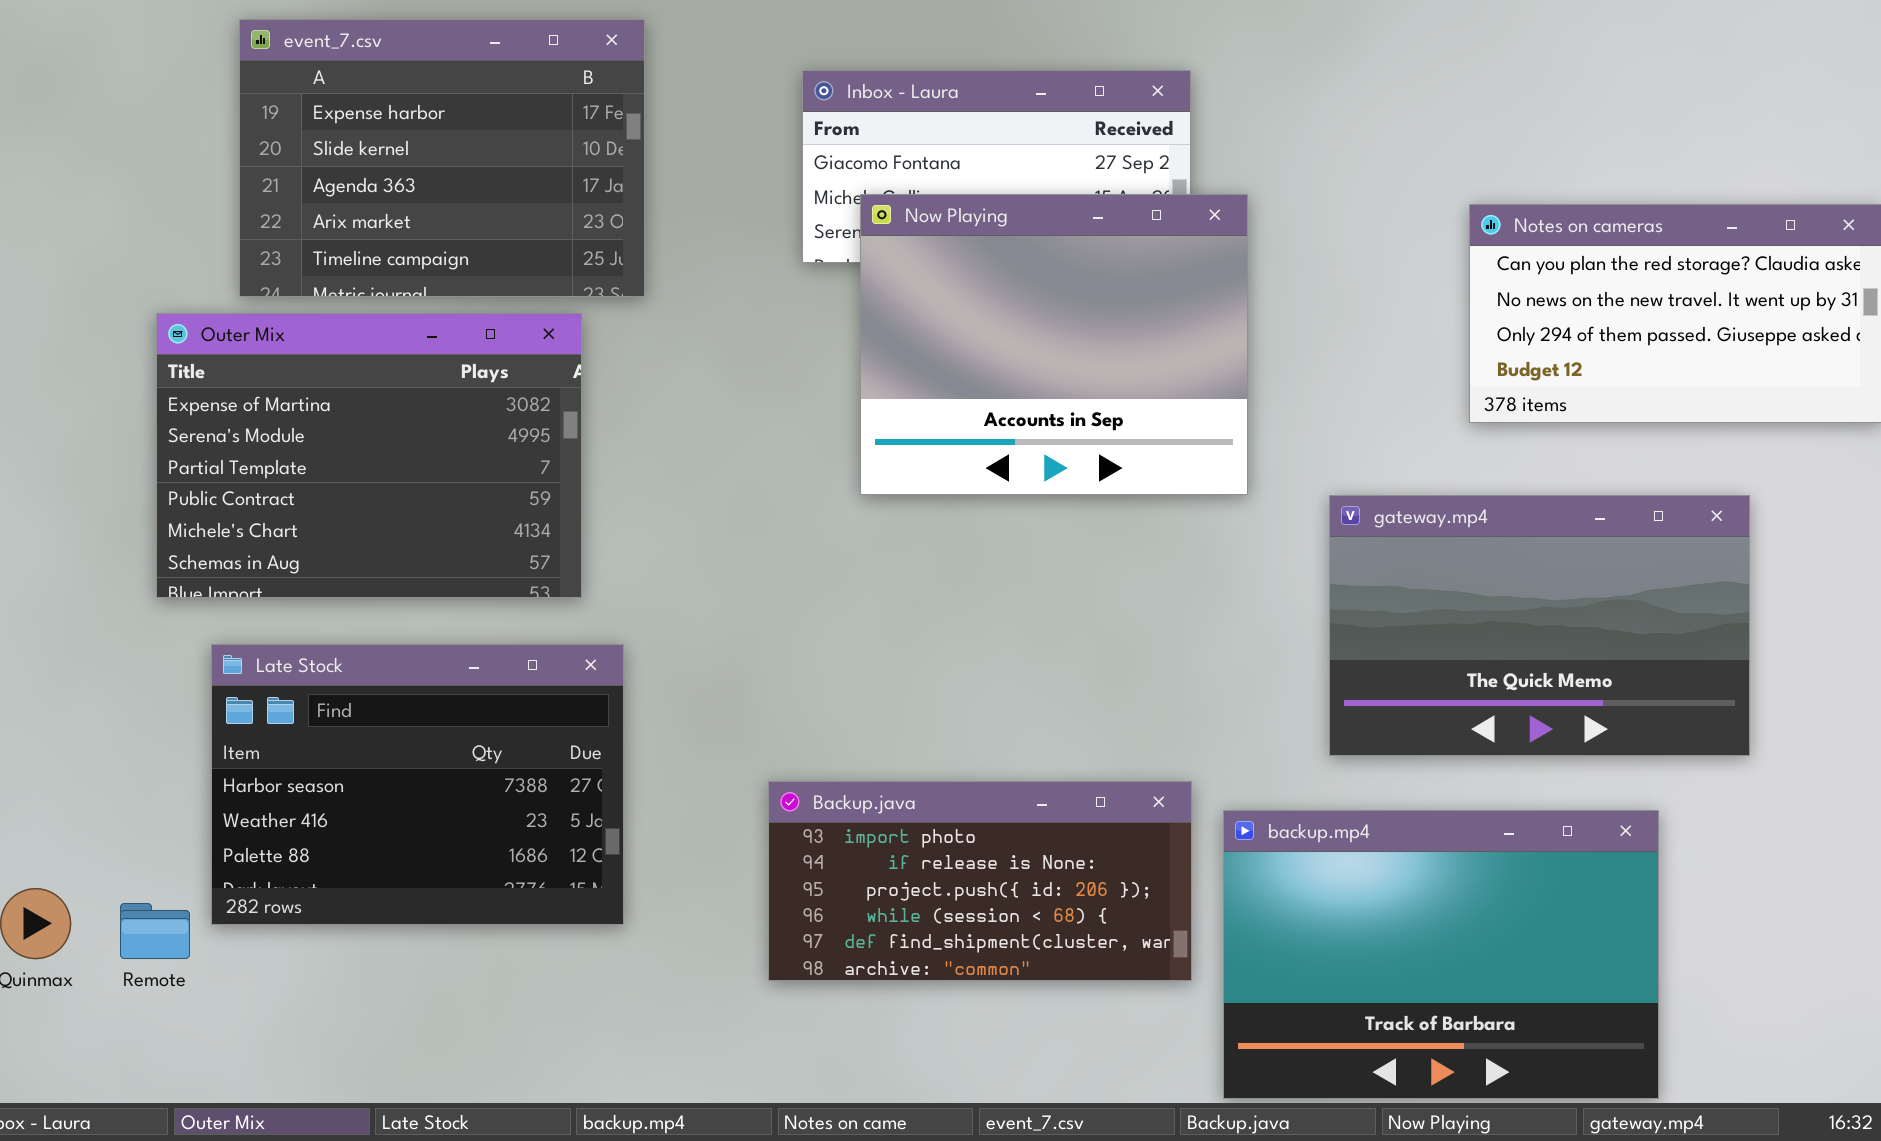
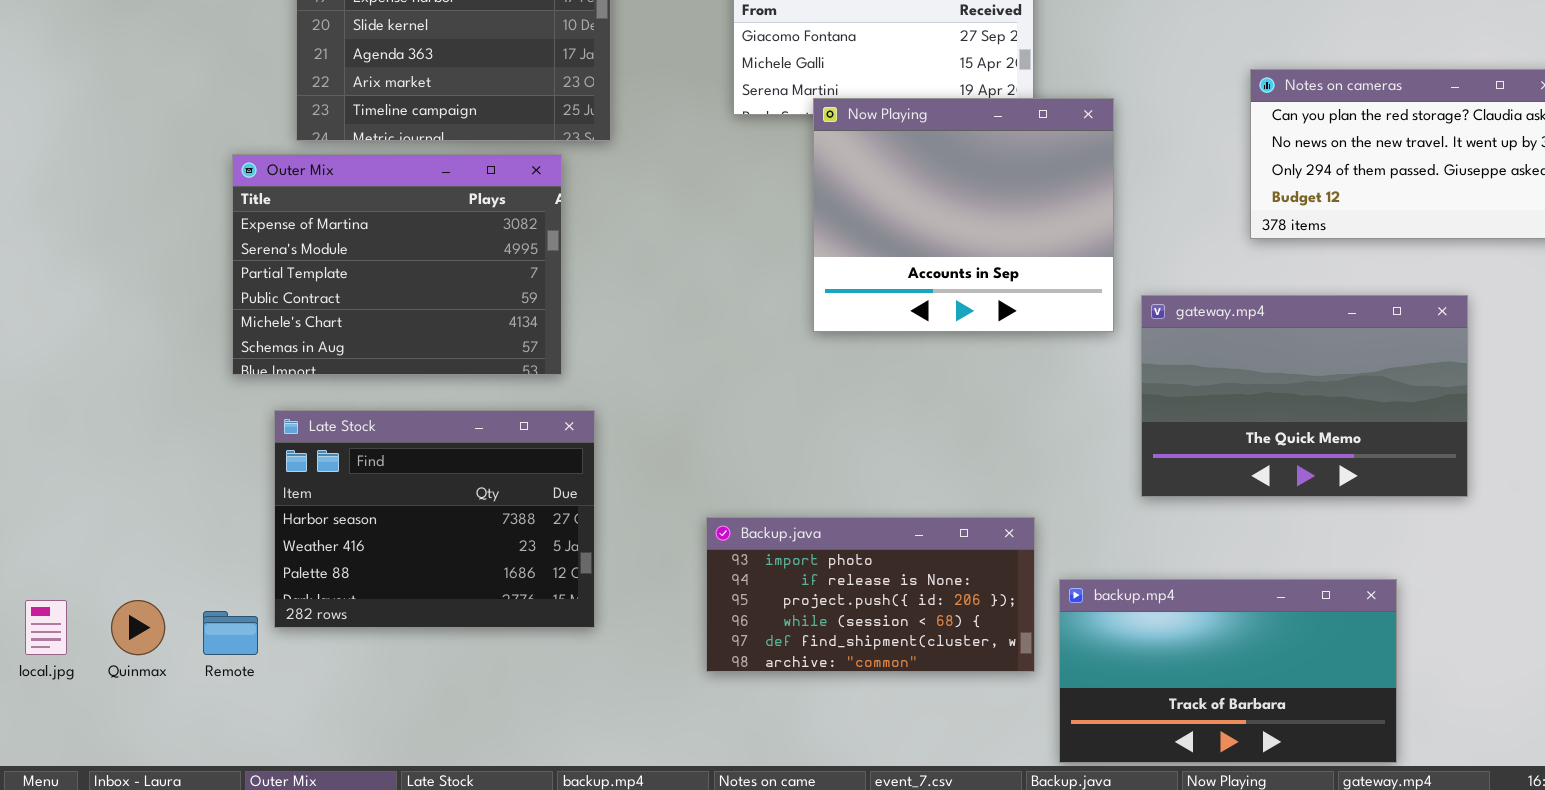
Now Playing: [860,194,1248,495] -> [813,98,1114,332], moved
backup.mp4: [1223,810,1659,1099] -> [1059,579,1397,763], resized

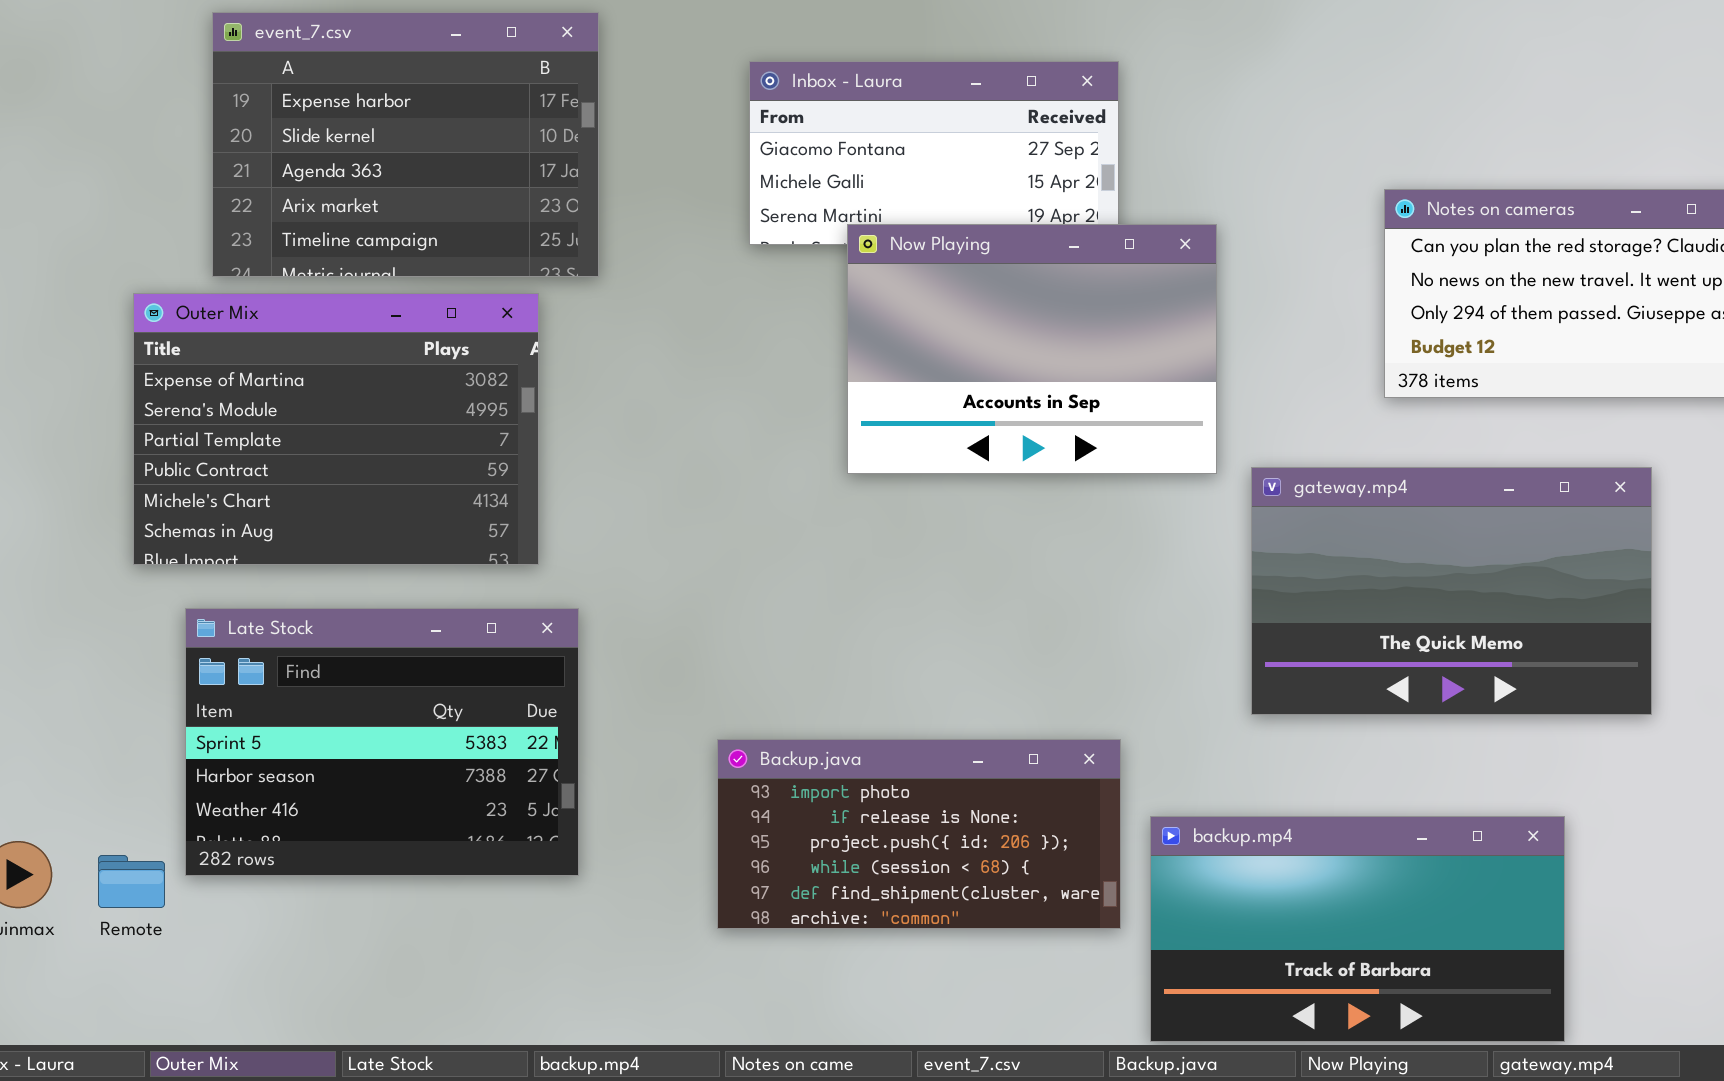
Now Playing: [813,98,1114,332] -> [847,224,1217,474], resized
Late Stock: [274,410,595,628] -> [185,608,579,876], scrolled up 1 row

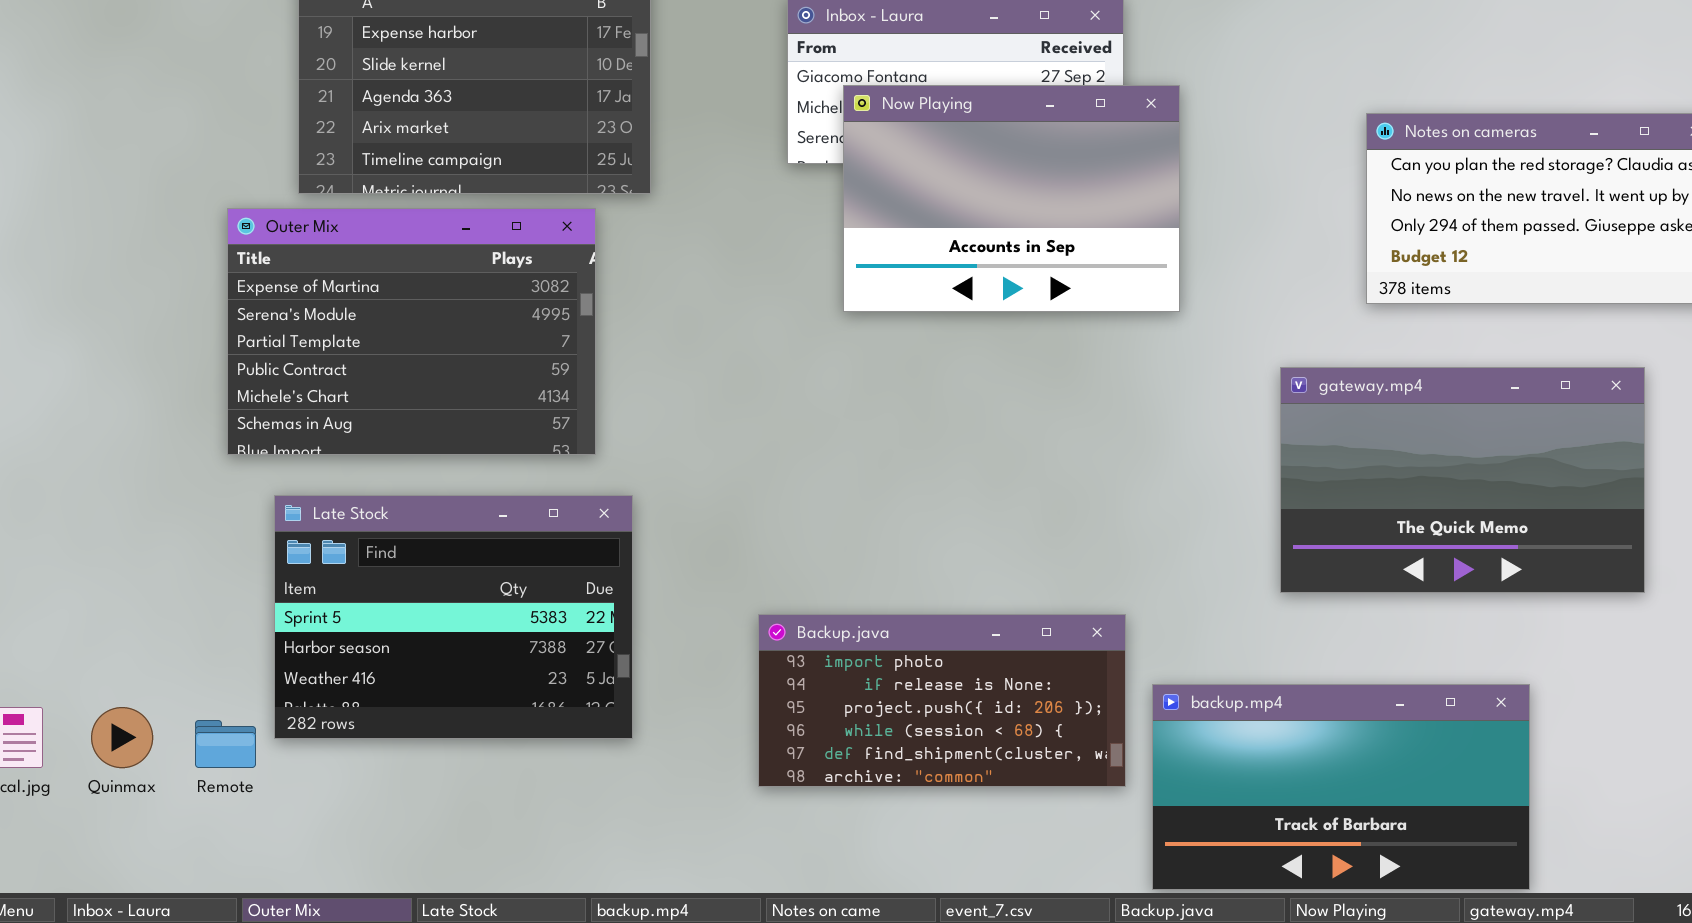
Now Playing: [847,224,1217,474] -> [843,85,1180,312], moved
gateway.mp4: [1251,467,1652,715] -> [1280,367,1645,593], moved

